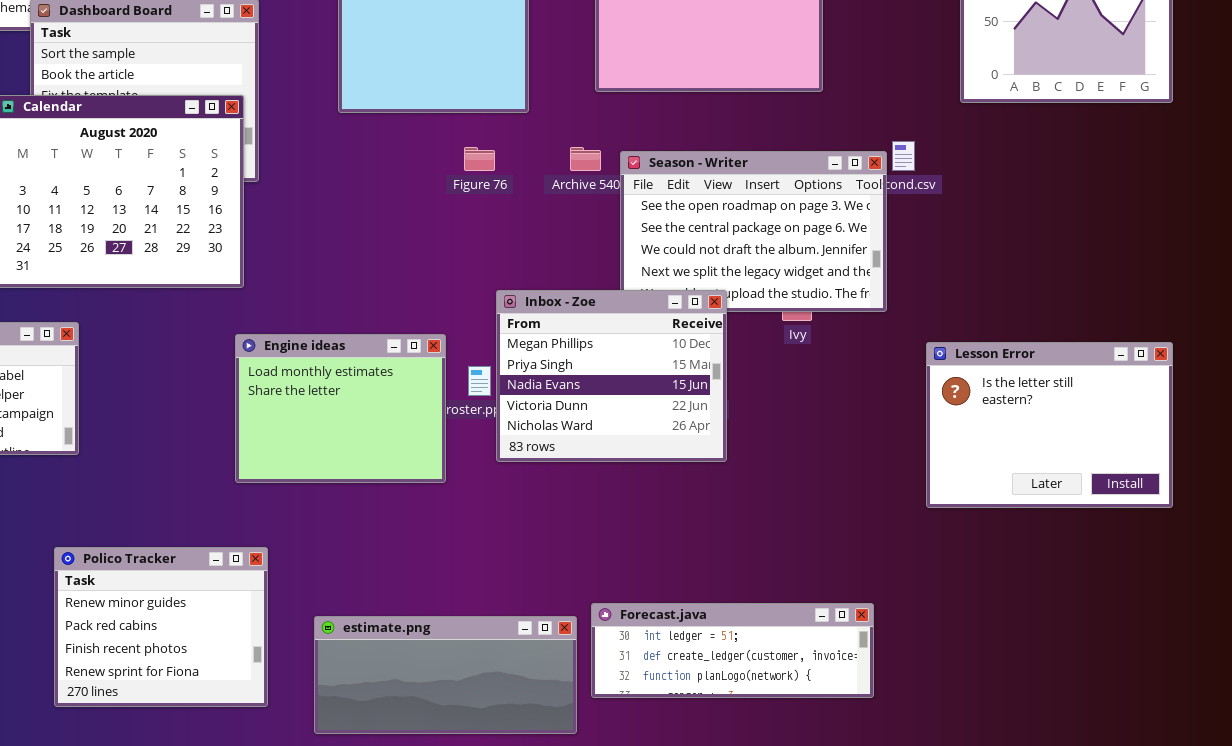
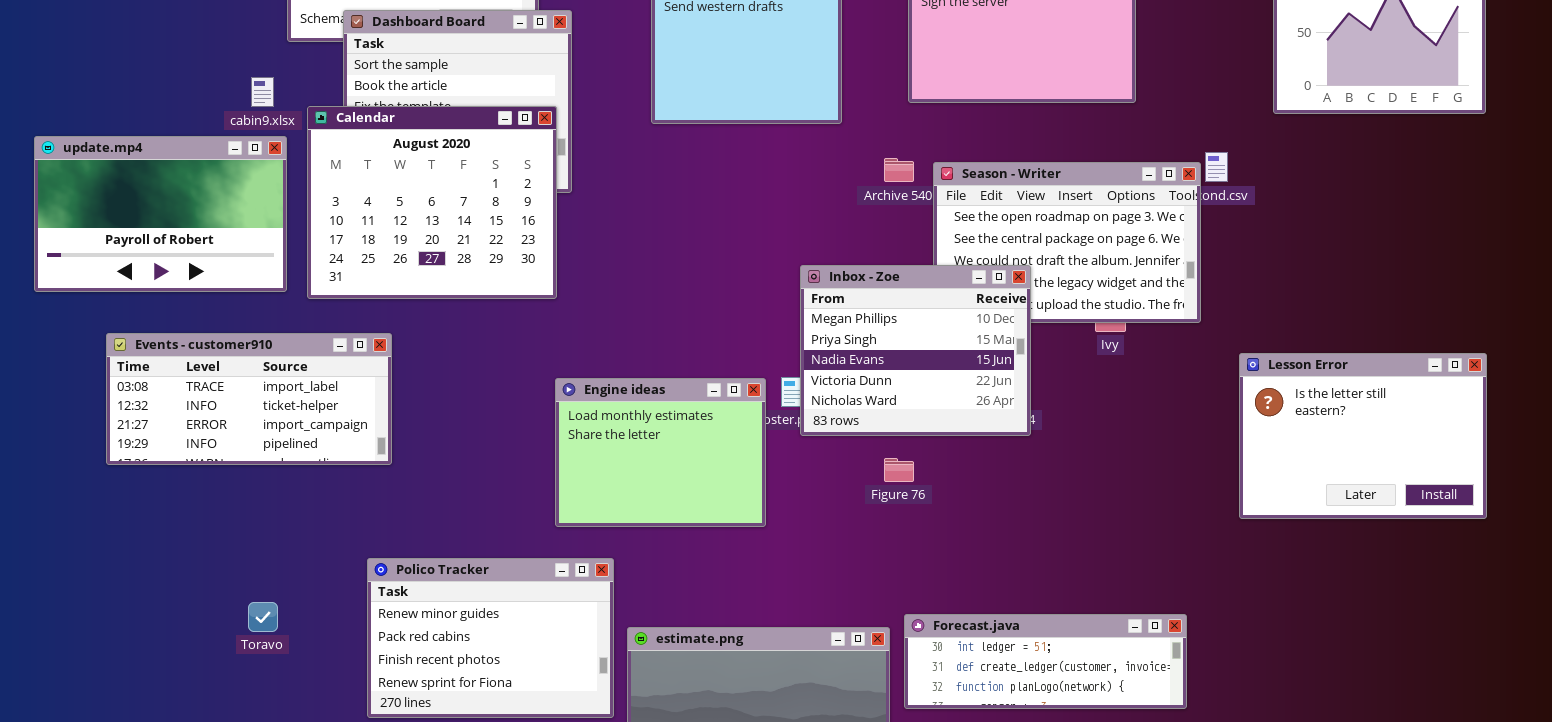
Figure 76: [464,147,495,171] -> [884,458,914,482], moved
Inbox - Zoe: [496,290,727,462] -> [800,265,1031,436], moved
Engine ideas: [235,334,446,483] -> [555,378,766,527], moved
Polico Tracker: [54,547,268,707] -> [367,558,614,718], resized

